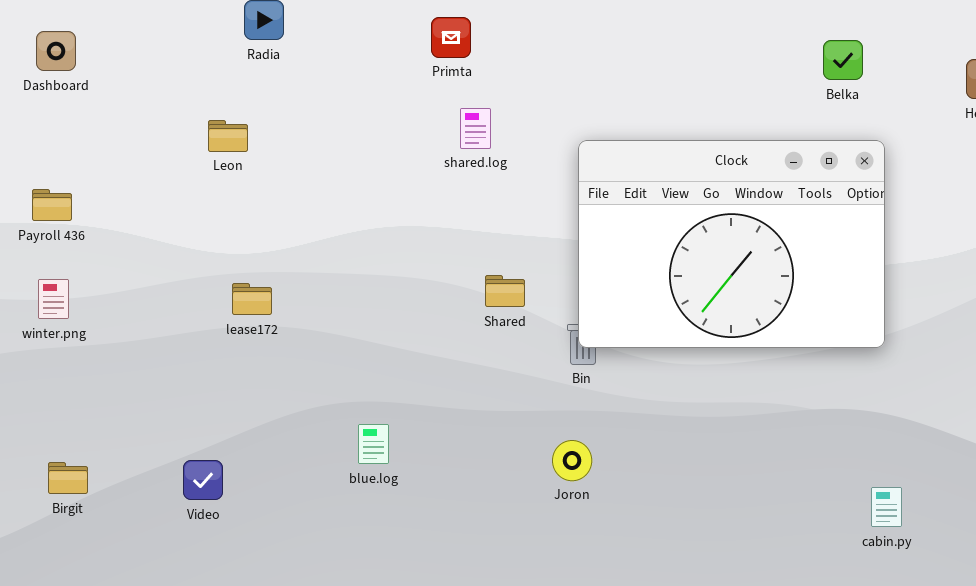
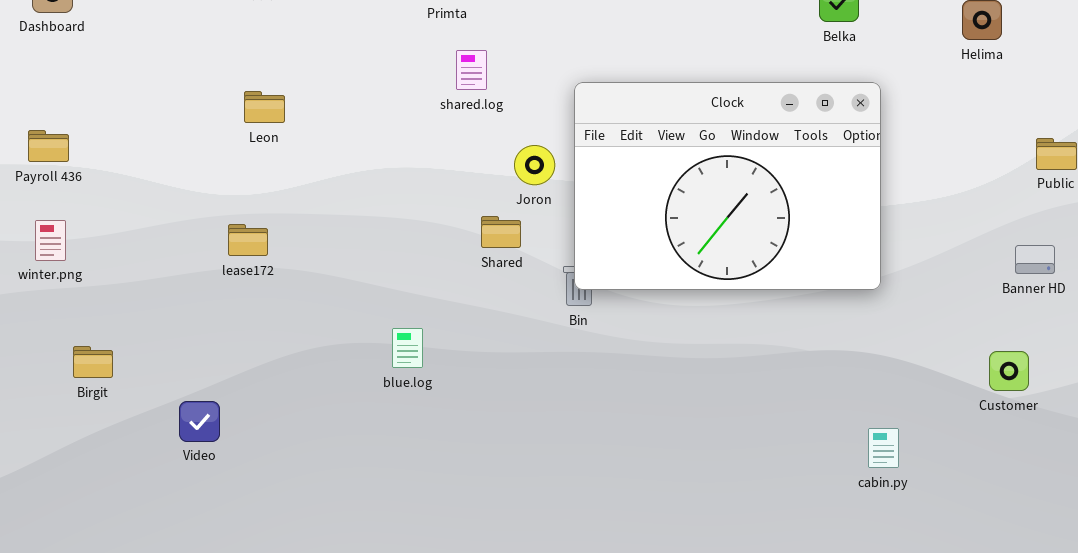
Leon: [208,120,248,152] -> [244,91,285,123], moved
blue.log: [358,424,389,464] -> [392,328,423,368], moved
Joron: [552,440,592,481] -> [514,145,555,185], moved
Birgit: [48,462,88,494] -> [73,346,113,378], moved

